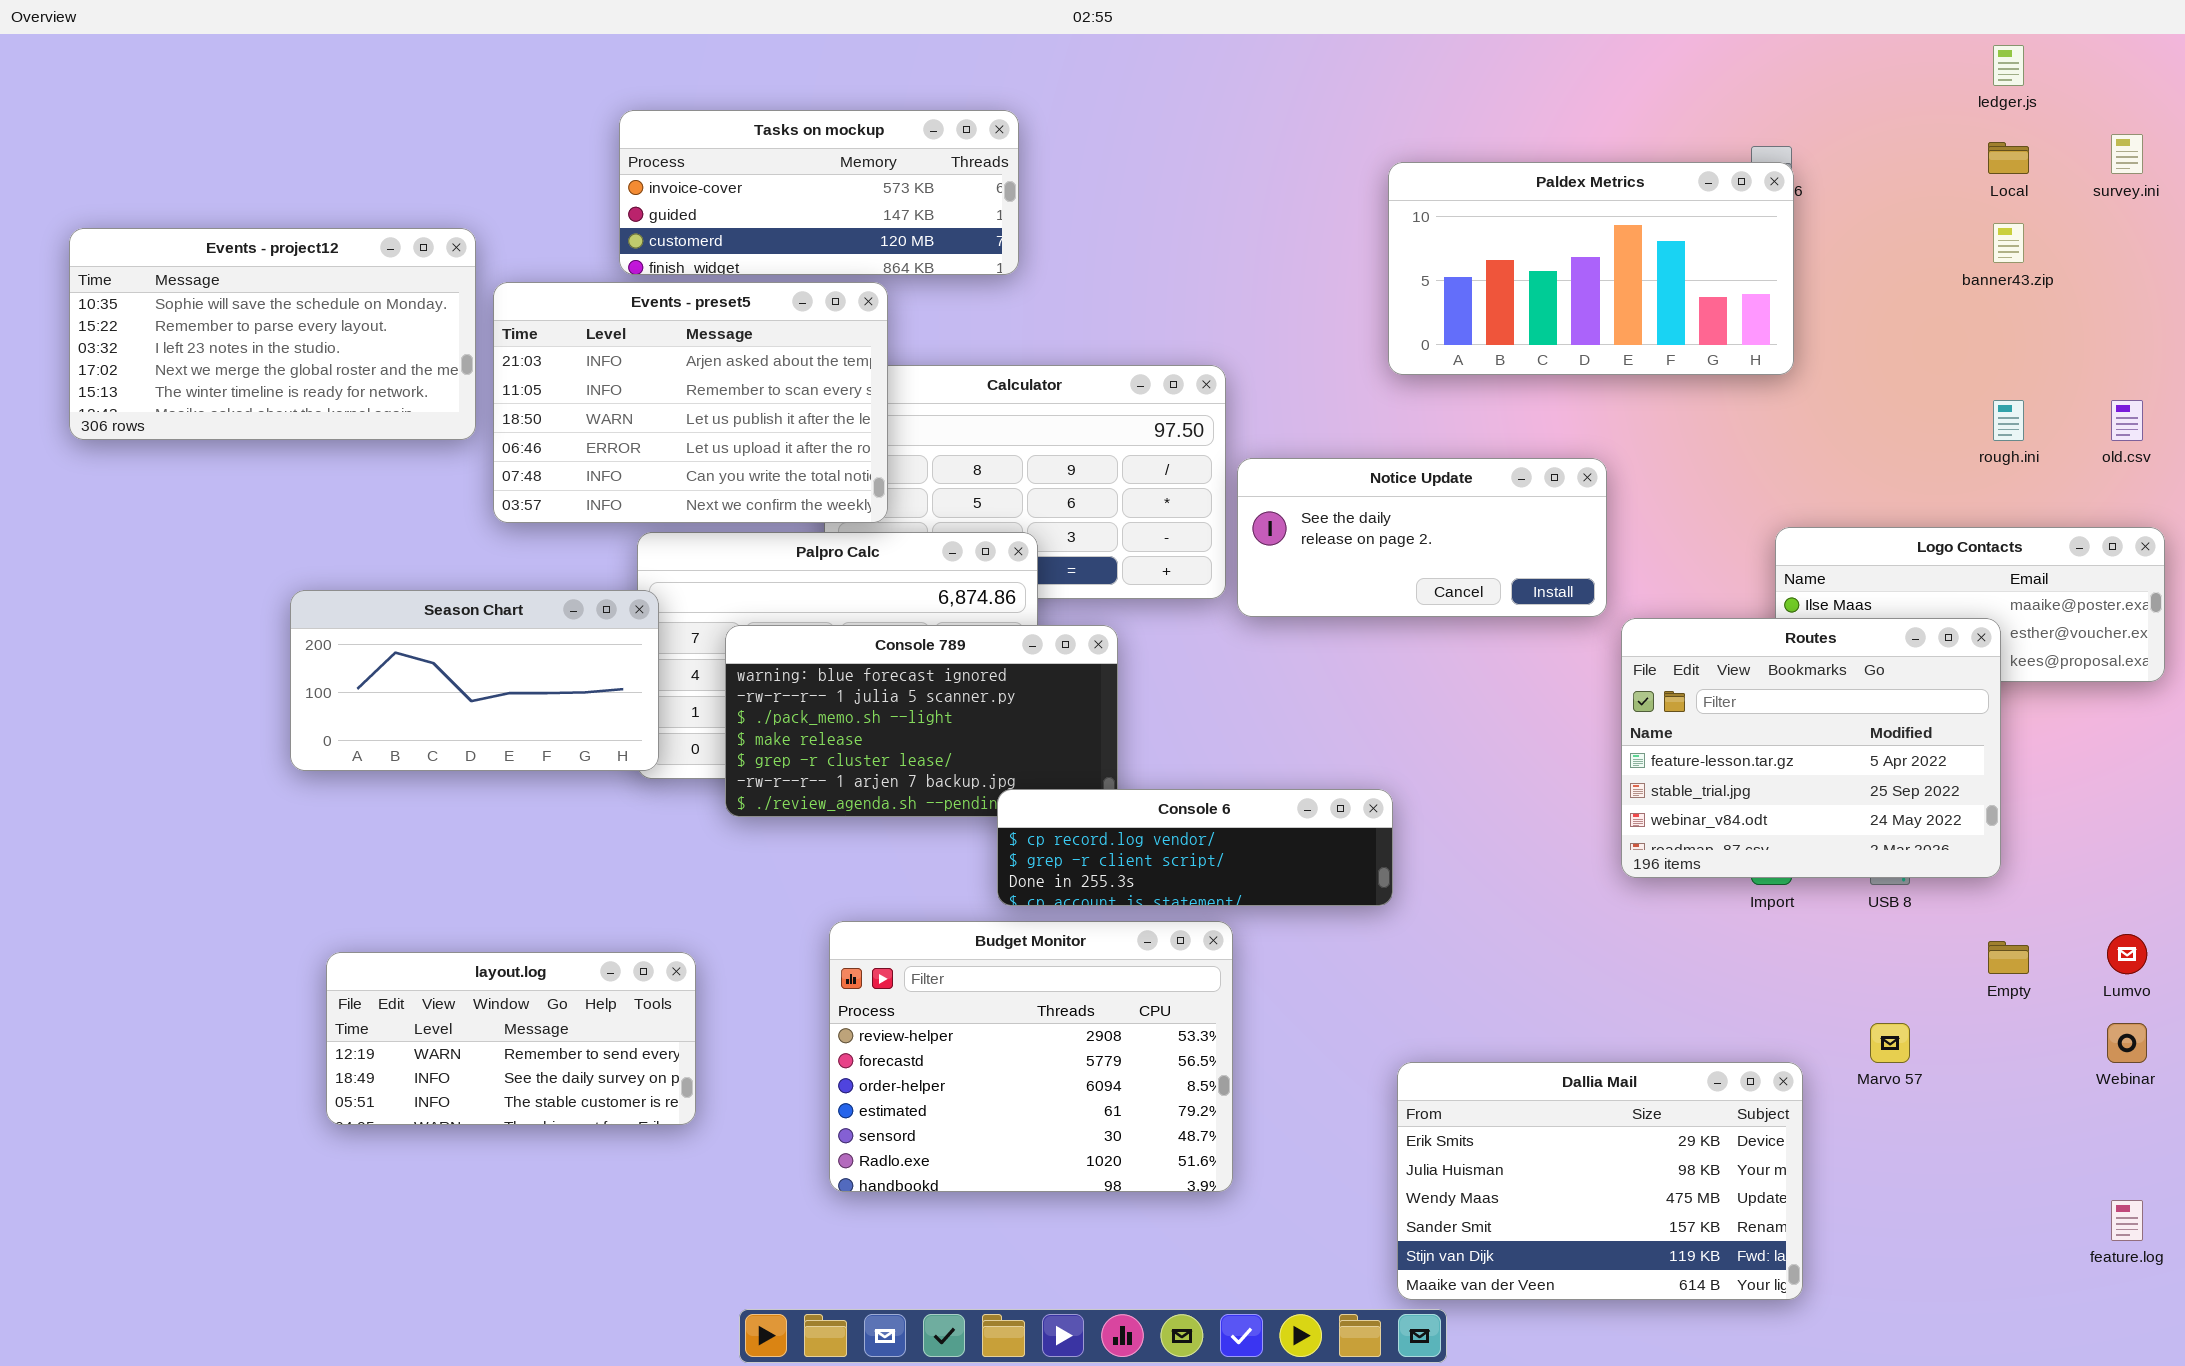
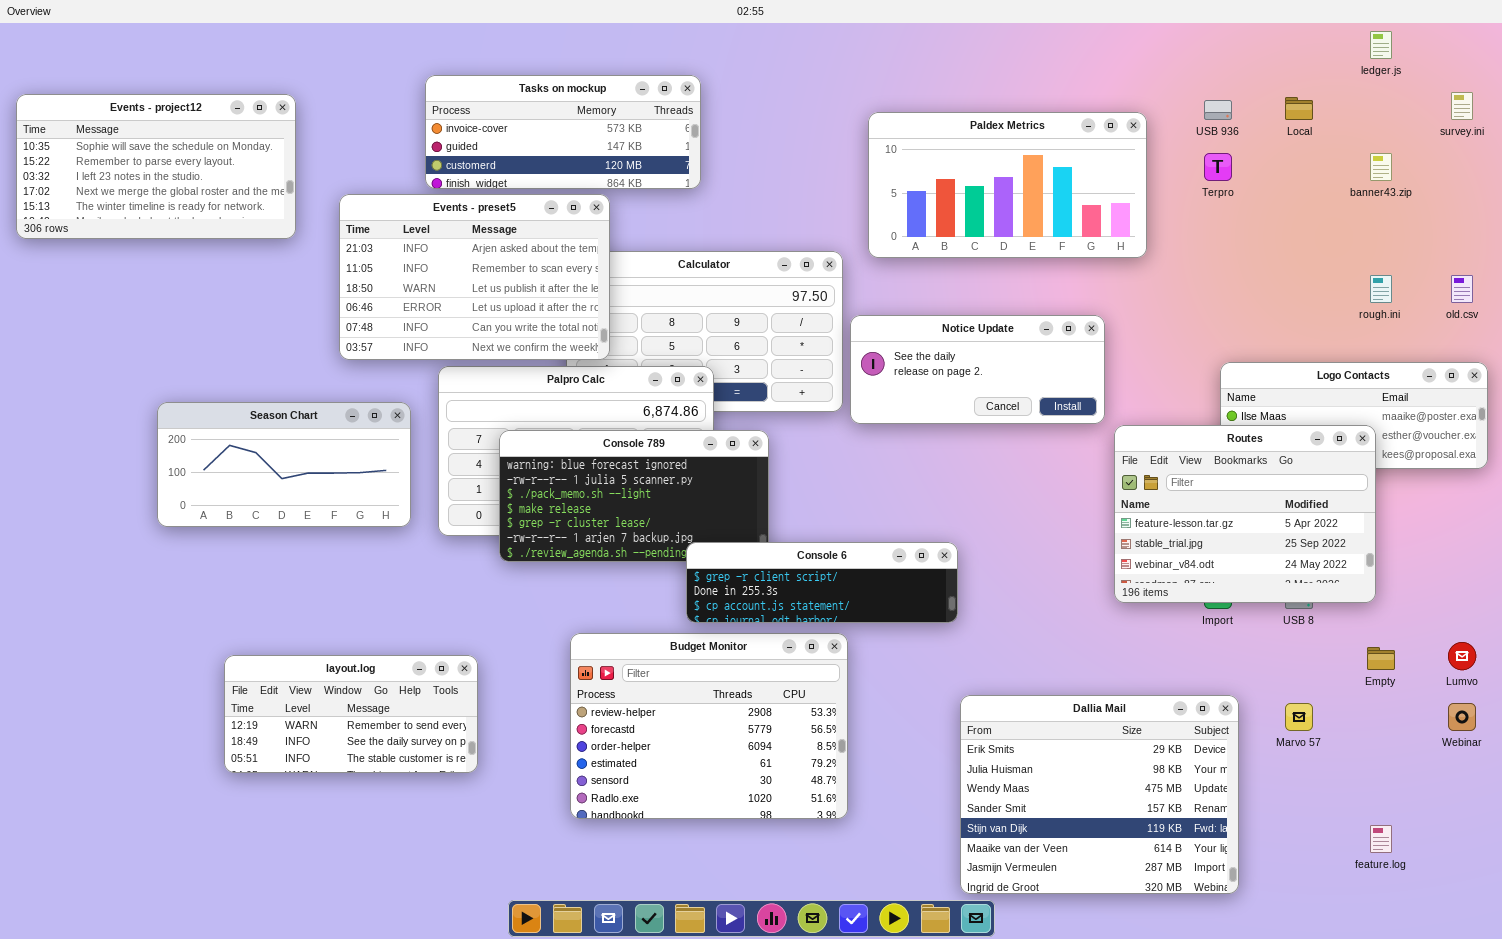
Local: [1988,142,2029,174] -> [1285,97,1313,120], moved
Paldex Metrics: [1388,162,1794,375] -> [868,112,1147,258], moved
Events - project12: [69,228,476,440] -> [16,94,296,239], moved
Season Chart: [290,590,659,771] -> [157,402,411,527], moved
Console 6: [997,789,1393,906] -> [686,542,958,623], scrolled down 1 row
Dallia Mail: [1397,1062,1803,1300] -> [960,695,1239,894], resized
feature.log: [2111,1200,2143,1241] -> [1370,825,1392,853], moved

